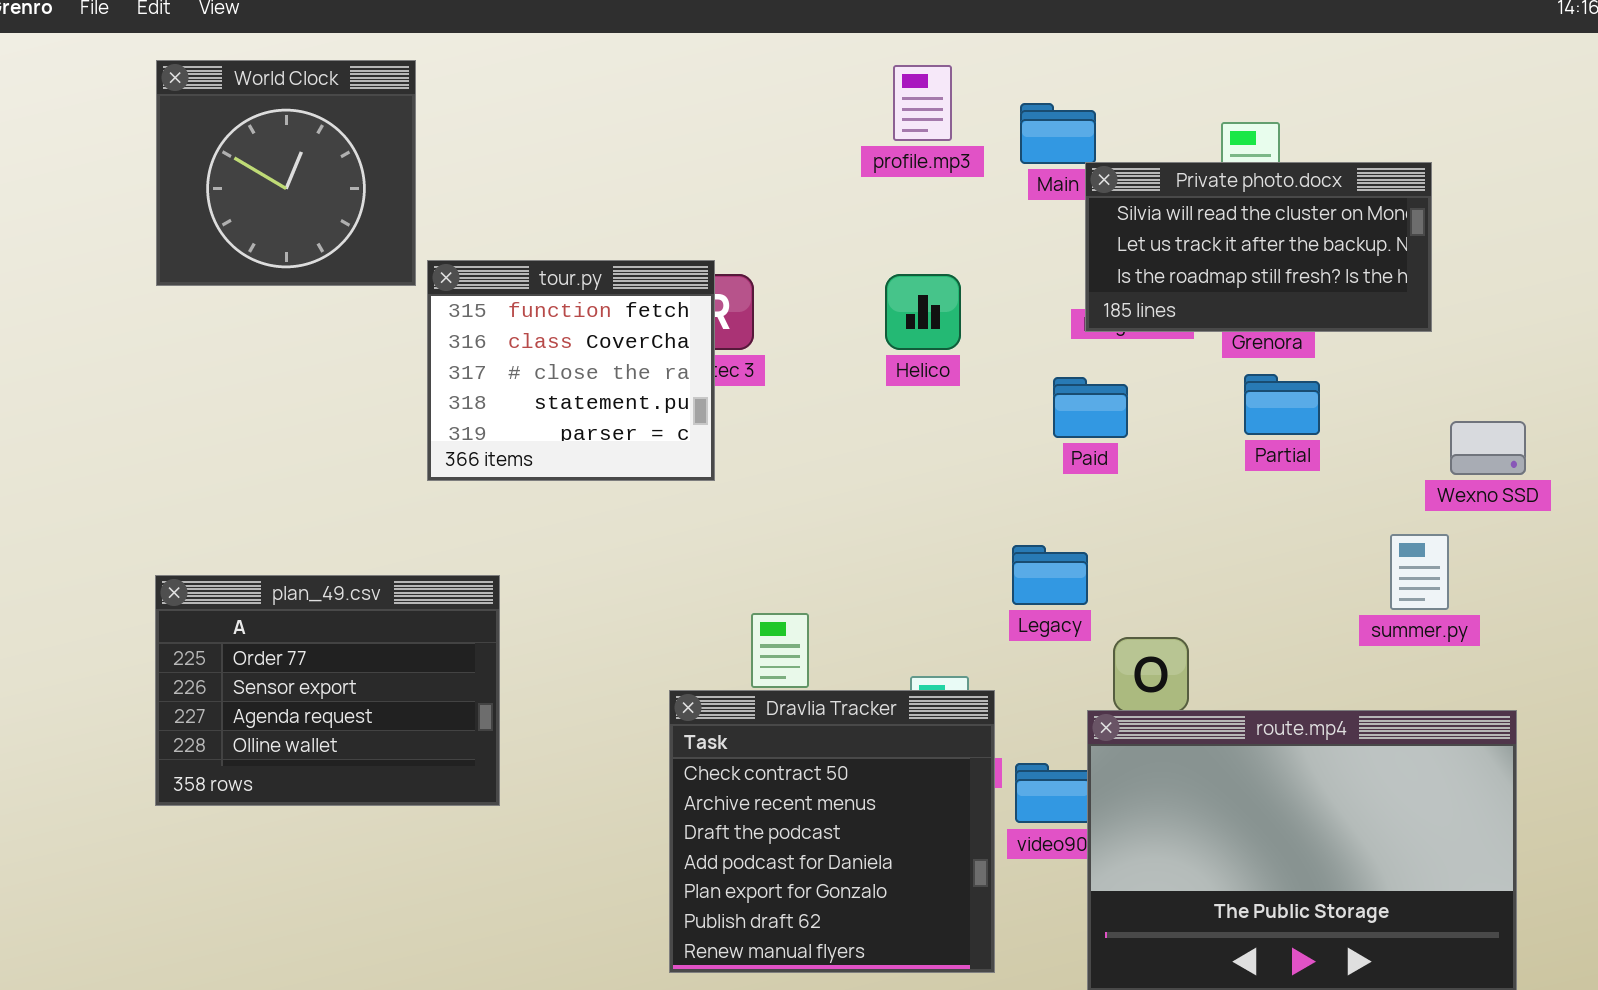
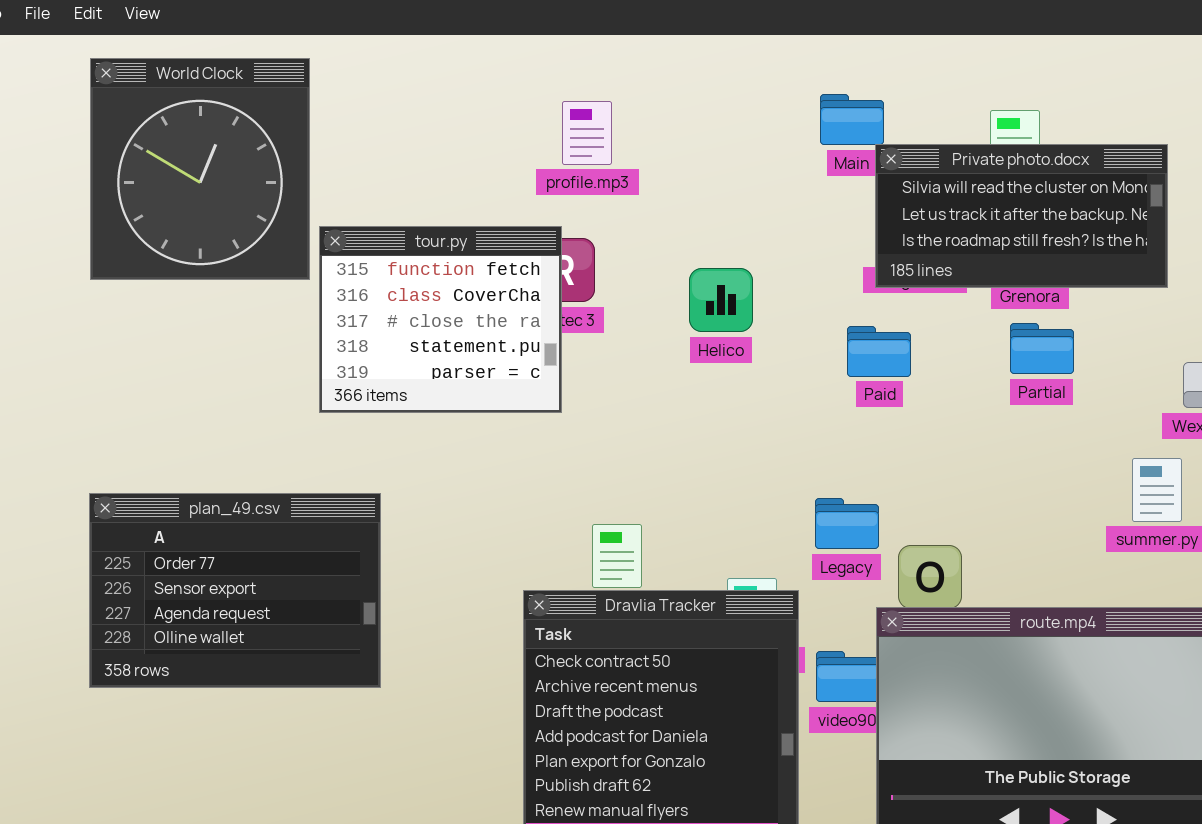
World Clock: [156,60,416,286] -> [90,58,310,280], resized
profile.mp3: [893,65,952,141] -> [562,101,612,165], moved
Helico: [885,274,961,350] -> [689,268,753,332], moved
Legacy: [1012,545,1088,605] -> [815,498,879,549], moved

